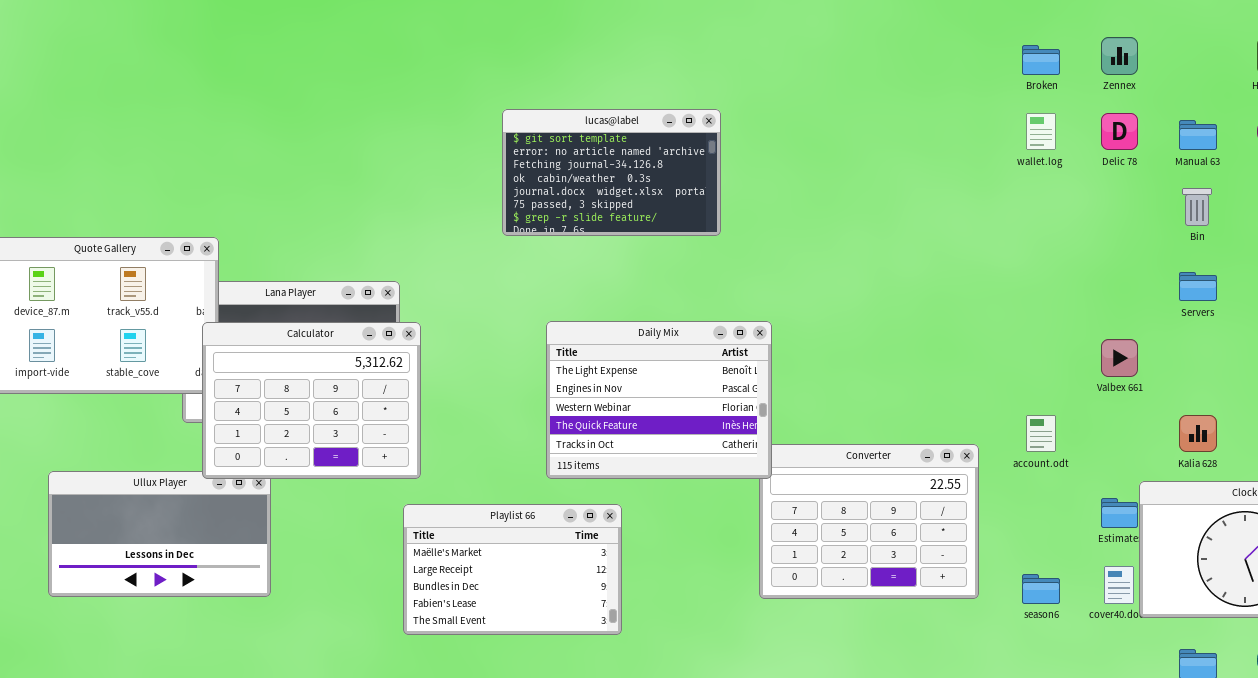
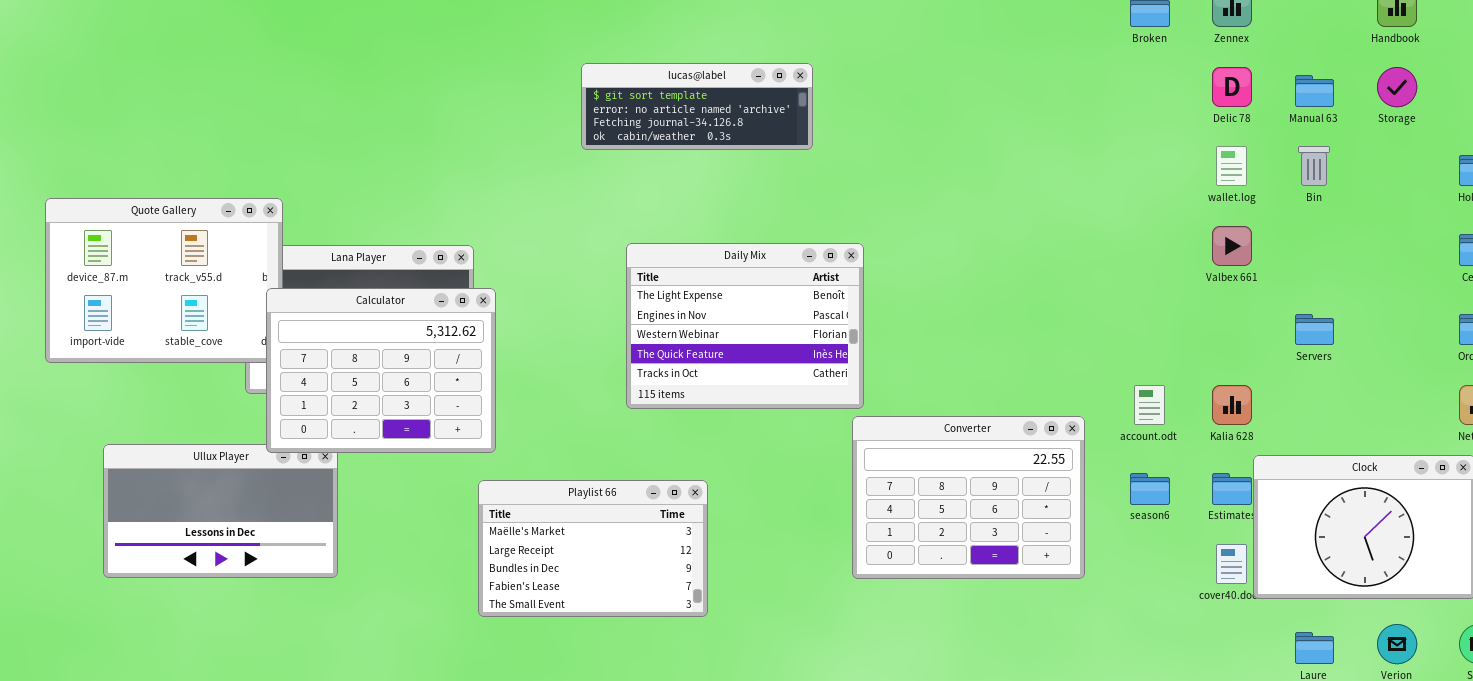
lucas@label: [502,109,721,236] -> [581,63,813,150], resized
wallet.log: [1026,113,1056,150] -> [1216,146,1247,186], moved
Servers: [1179,272,1217,301] -> [1295,314,1334,345], moved
Daily Mix: [546,321,772,479] -> [626,243,864,409], moved
Valbex 661: [1101,339,1138,377] -> [1212,226,1252,266], moved
Kalia 628: [1179,415,1217,452] -> [1212,385,1252,425], moved
season6: [1022,574,1060,604] -> [1130,473,1170,505], moved

